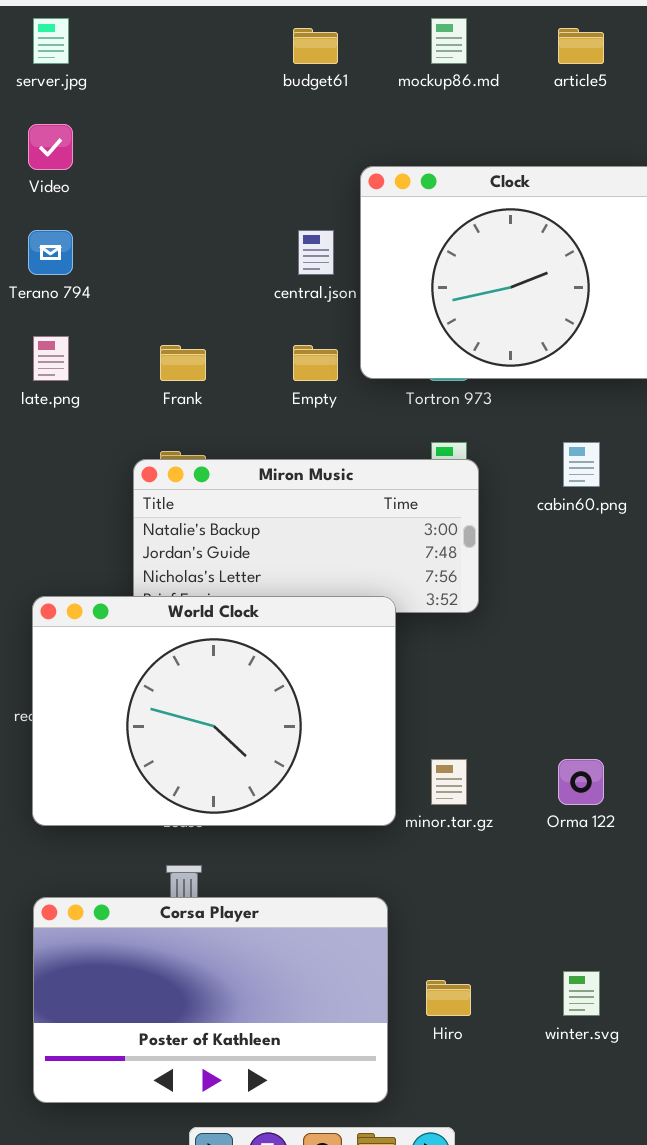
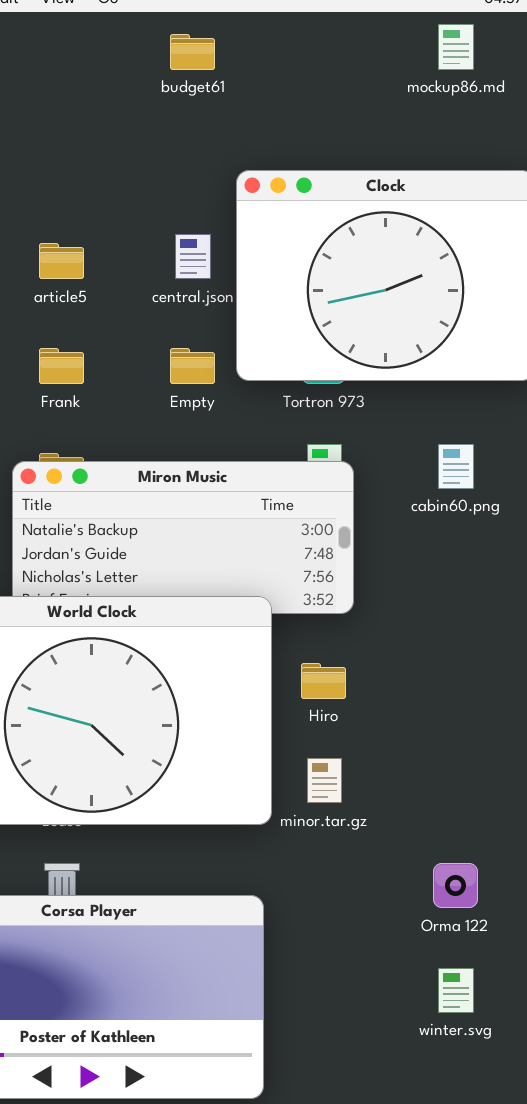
mockup86.md: [431,18,467,64] -> [438,24,474,70], moved
article5: [558,28,604,64] -> [39,243,84,279], moved
Orma 122: [558,759,604,805] -> [433,863,478,908], moved
Hiro: [426,980,471,1016] -> [301,663,346,699], moved

